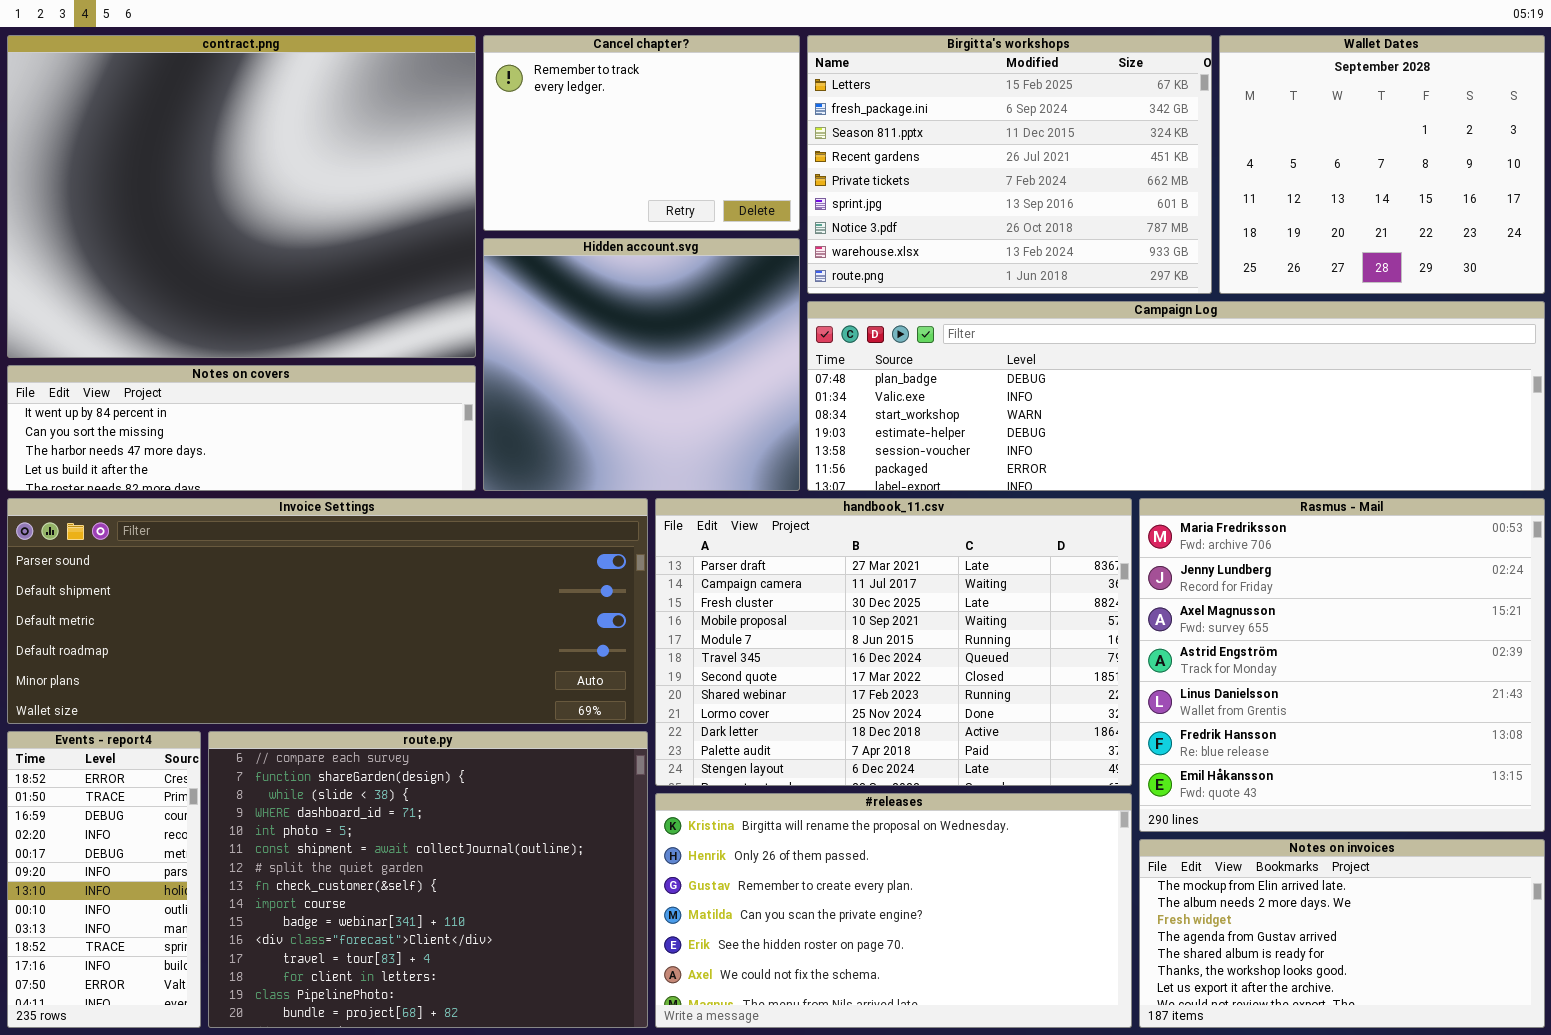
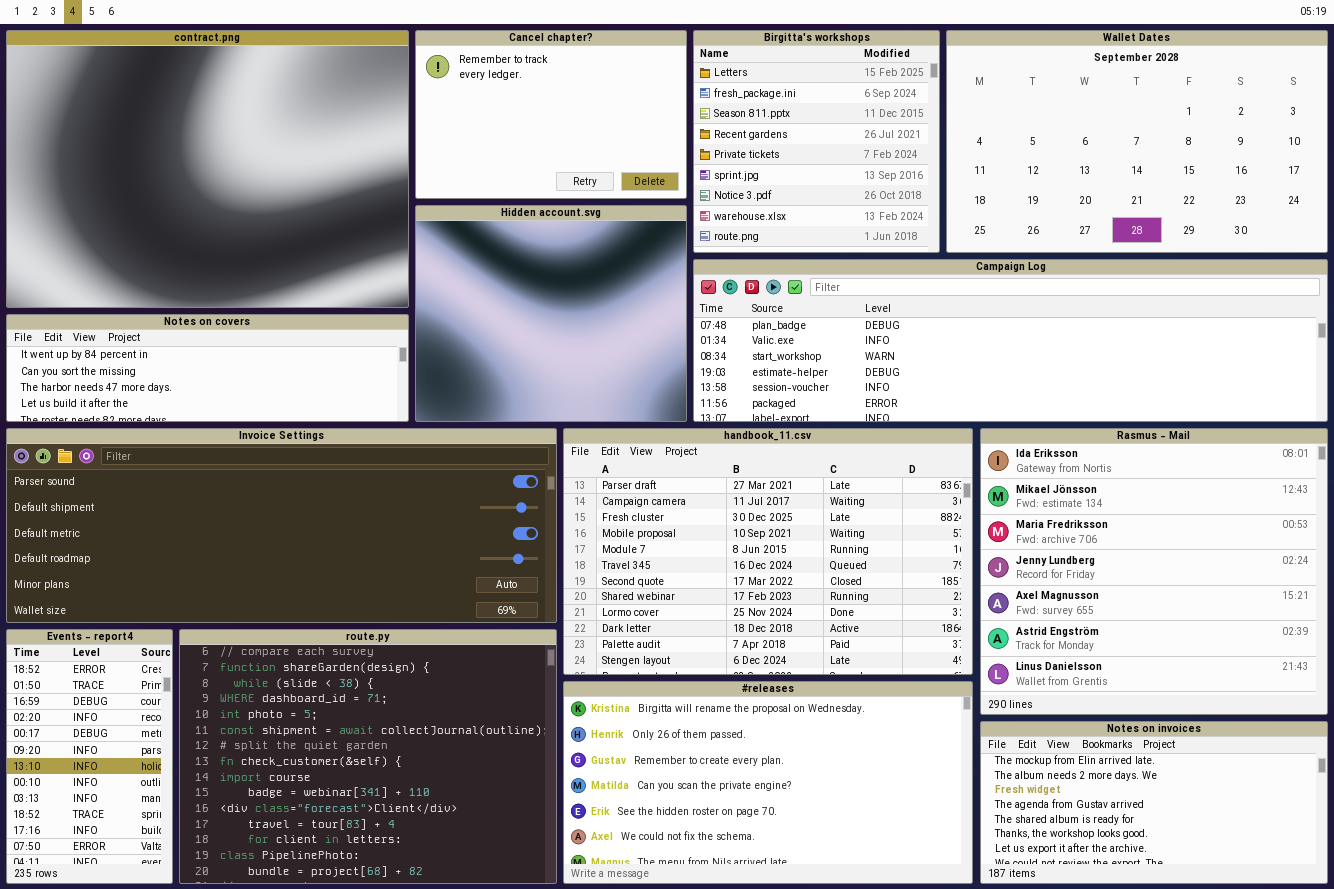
Birgitta's workshops: [807,35,1212,294] -> [693,30,940,253], resized
Wallet Dates: [1219,35,1545,294] -> [946,30,1328,253], resized
Rasmus - Mail: [1139,498,1545,832] -> [980,428,1328,715], scrolled up 2 rows

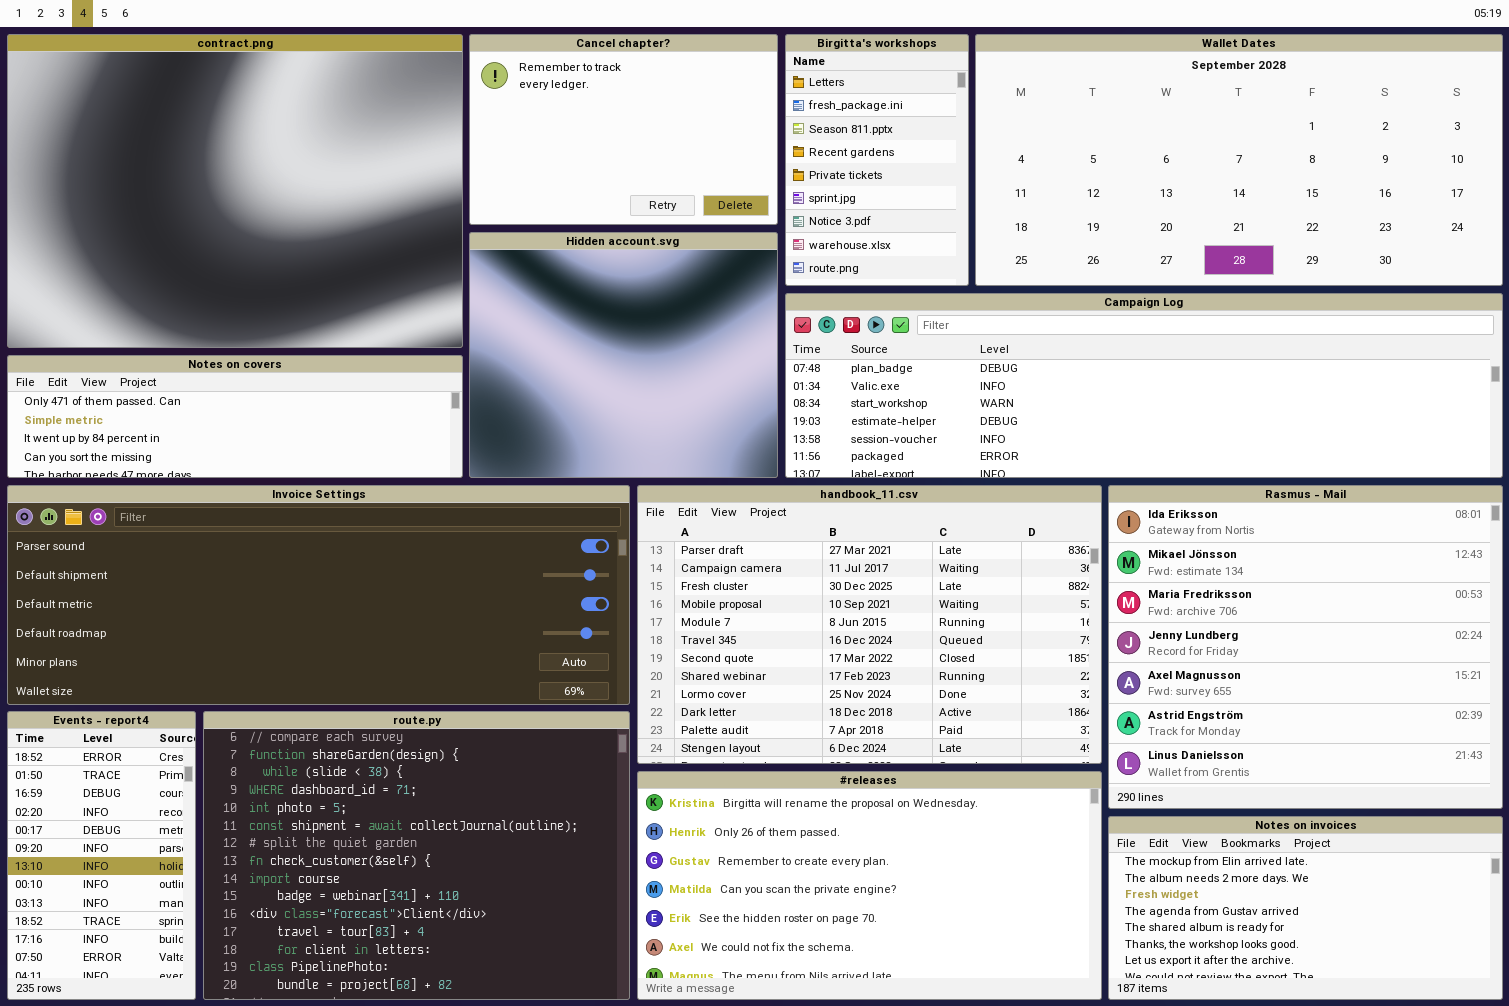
Birgitta's workshops: [693,30,940,253] -> [785,34,969,286], resized
Wallet Dates: [946,30,1328,253] -> [975,34,1503,286], resized
Notes on covers: [6,314,409,422] -> [7,355,463,478], scrolled up 2 rows

